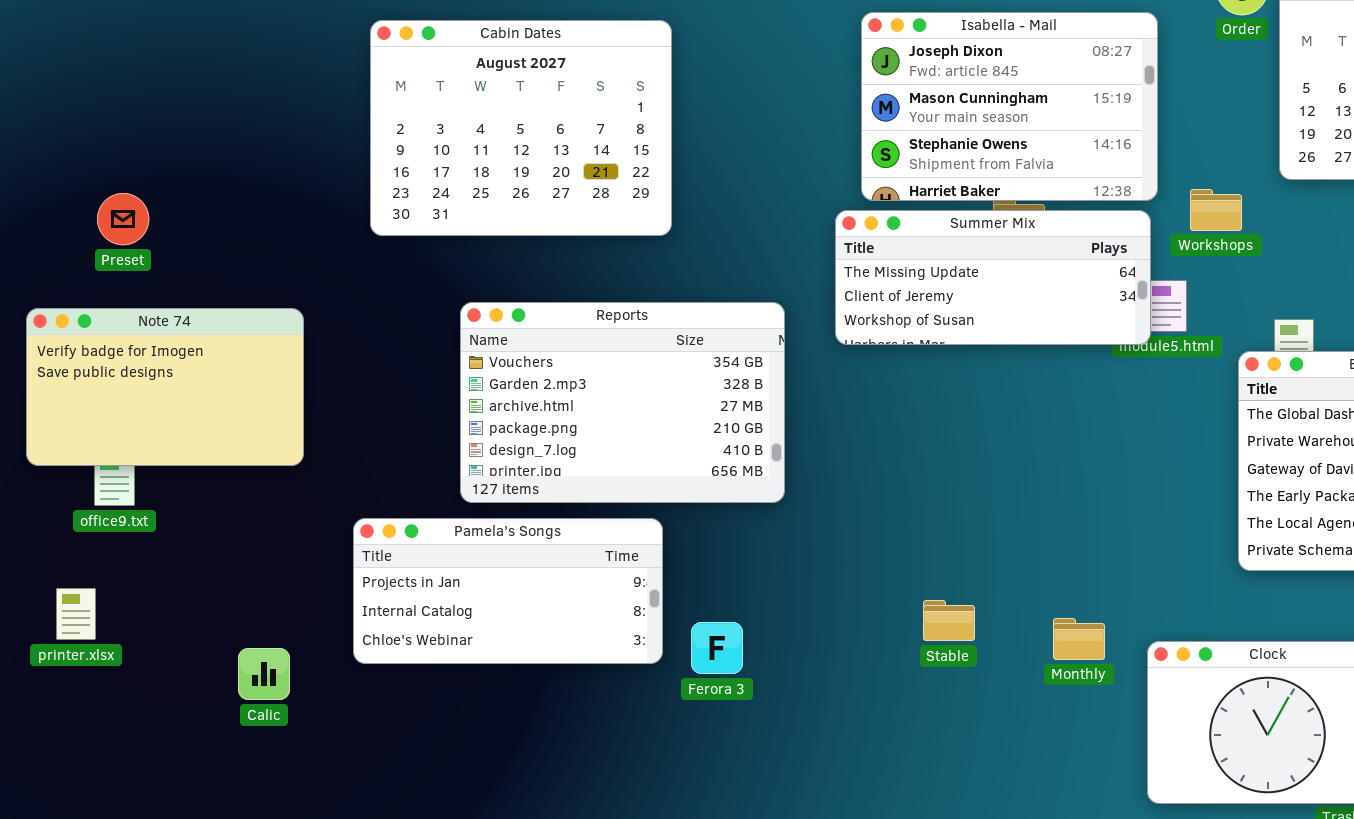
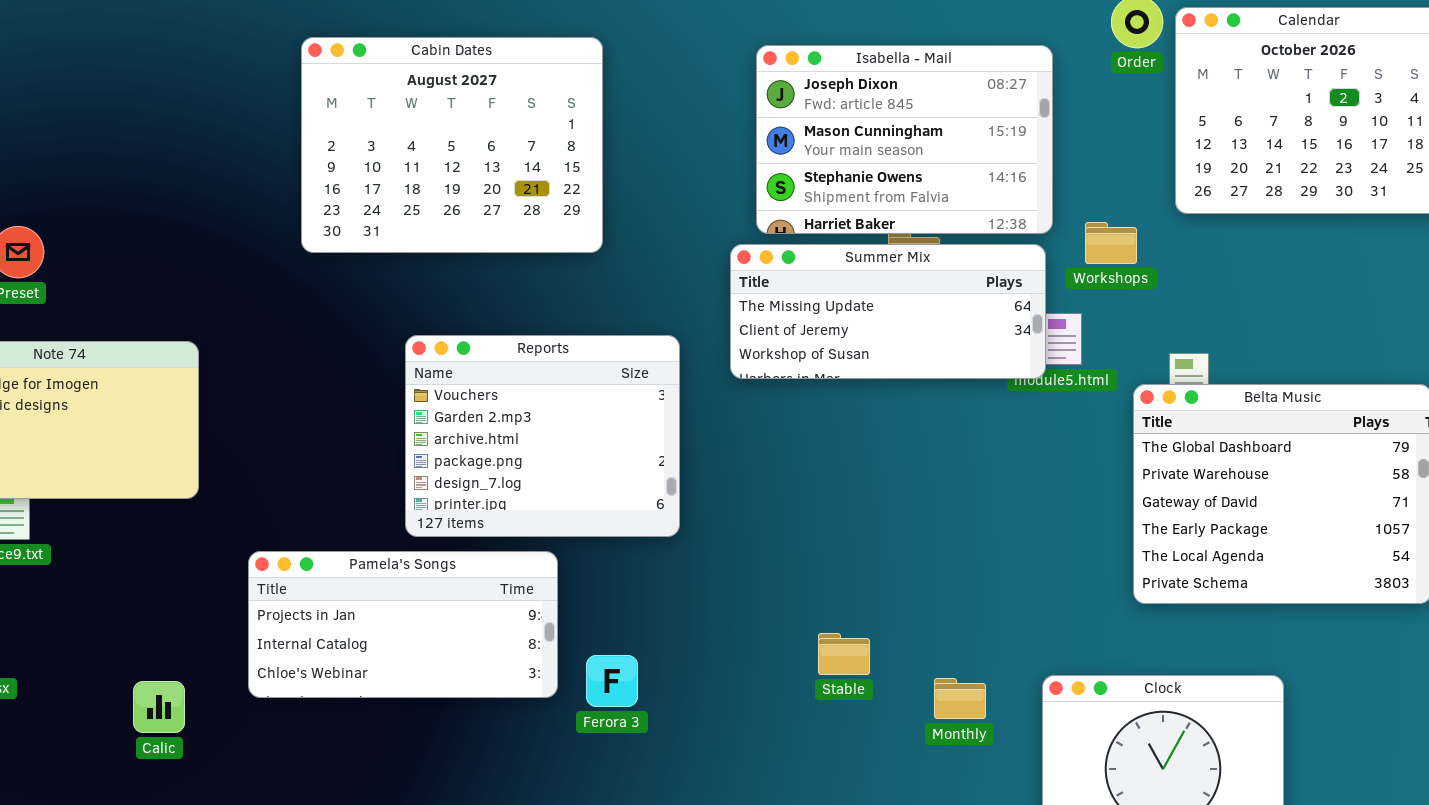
Cabin Dates: [370,20,672,236] -> [301,37,603,253], moved
Reports: [460,302,785,503] -> [405,335,680,537], resized
Monthly: [1053,618,1105,660] -> [934,678,986,719], moved

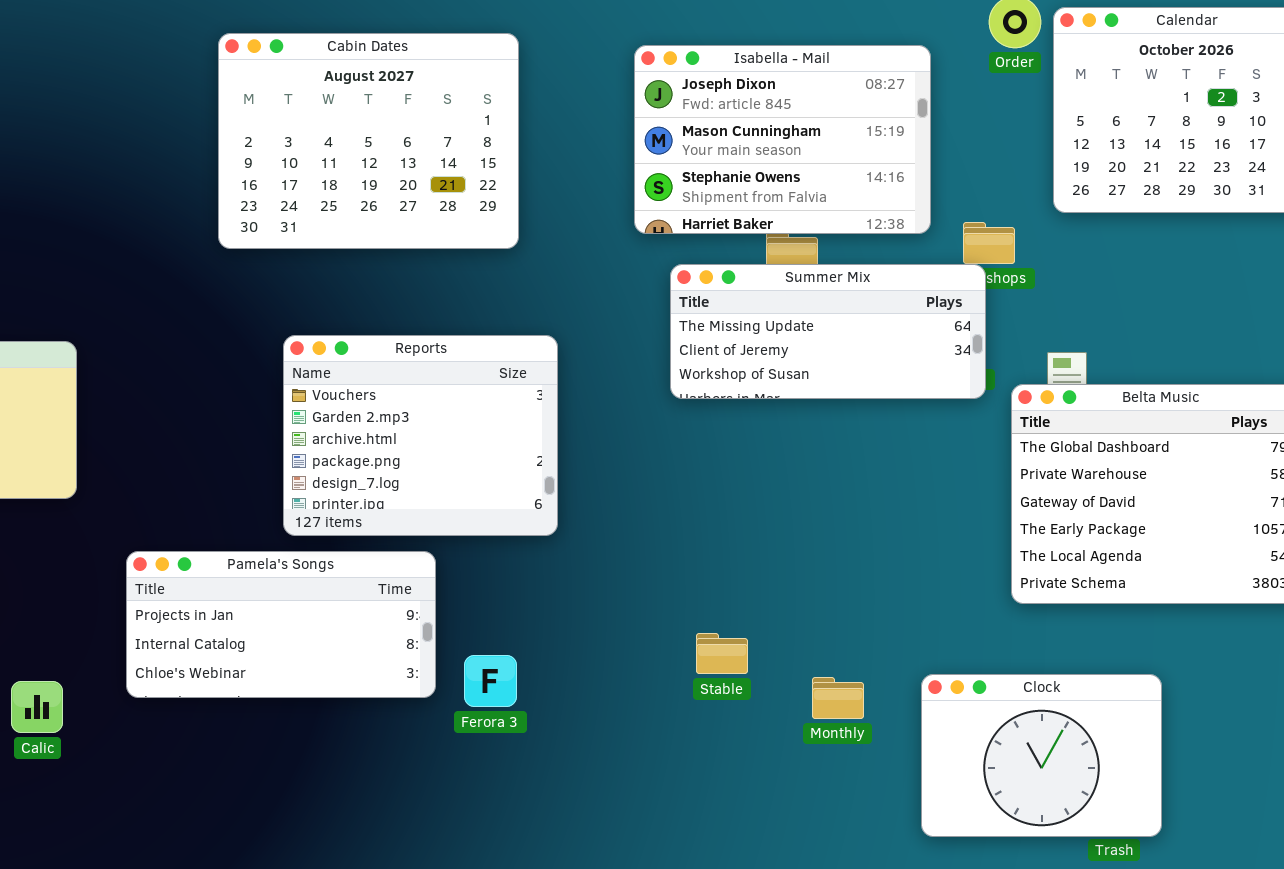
Cabin Dates: [301,37,603,253] -> [218,33,519,249], moved
Summer Mix: [730,244,1046,379] -> [670,264,986,399], moved

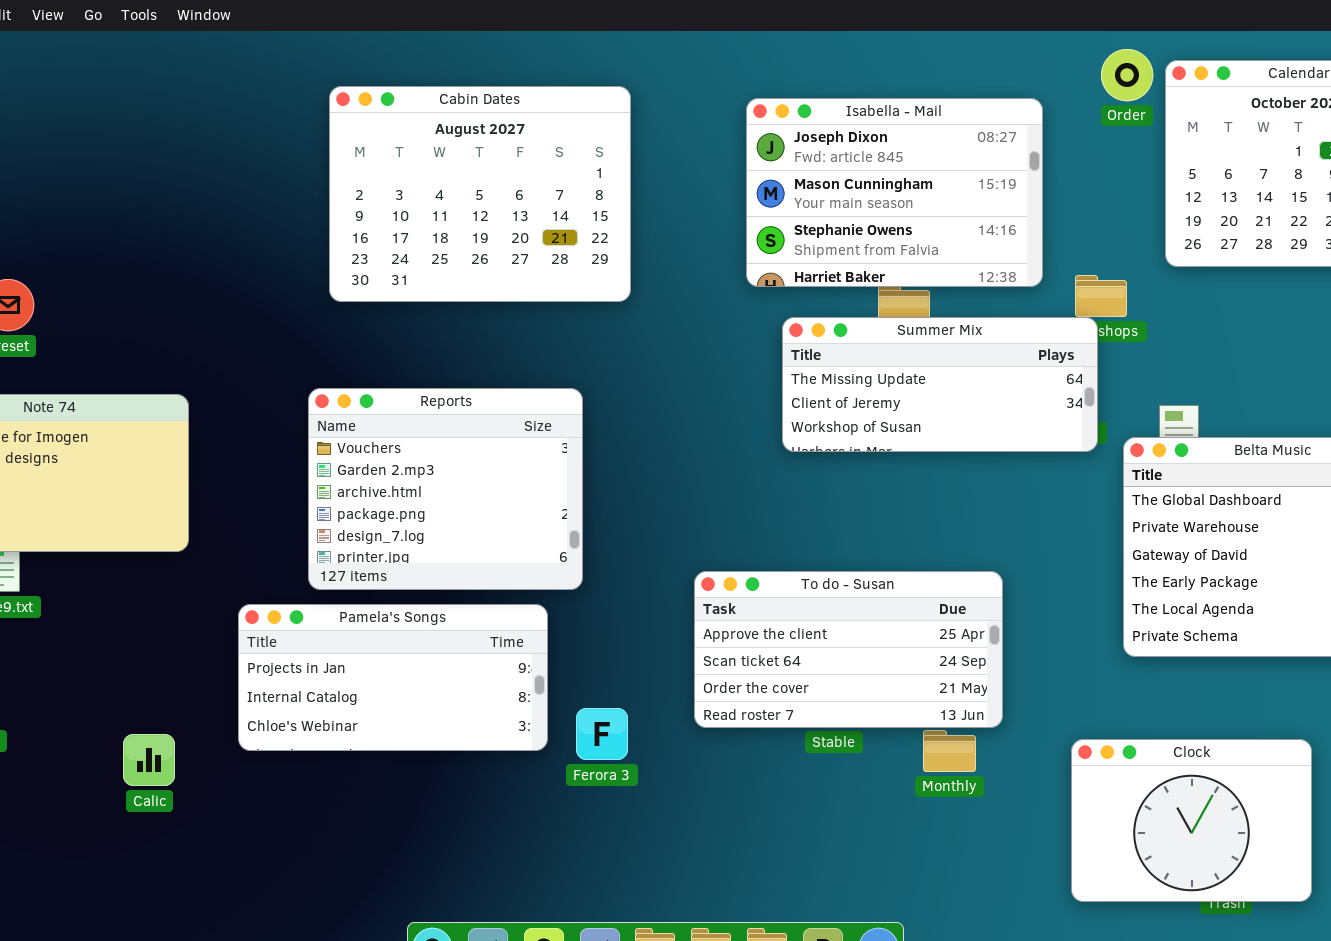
Reports: [283,335,558,536] -> [308,388,583,590], moved
To do - Susan: none -> [694,571,1003,728], opened
Clock: [921,674,1162,837] -> [1071,739,1312,902], moved

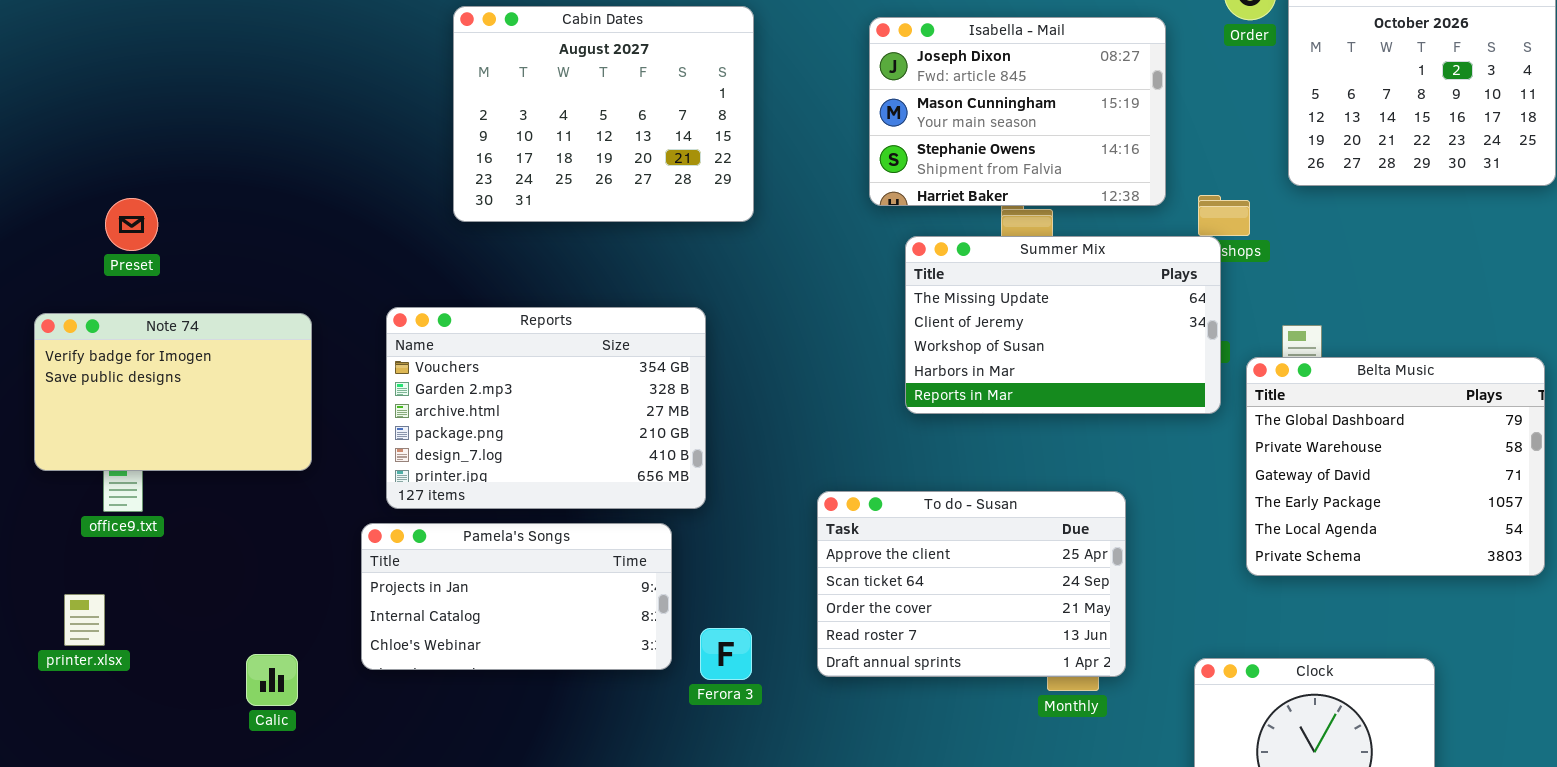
Summer Mix: [782,317,1098,452] -> [905,236,1221,414], resized
Reports: [308,388,583,590] -> [386,307,706,509], resized
To do - Susan: [694,571,1003,728] -> [817,491,1126,677], resized

